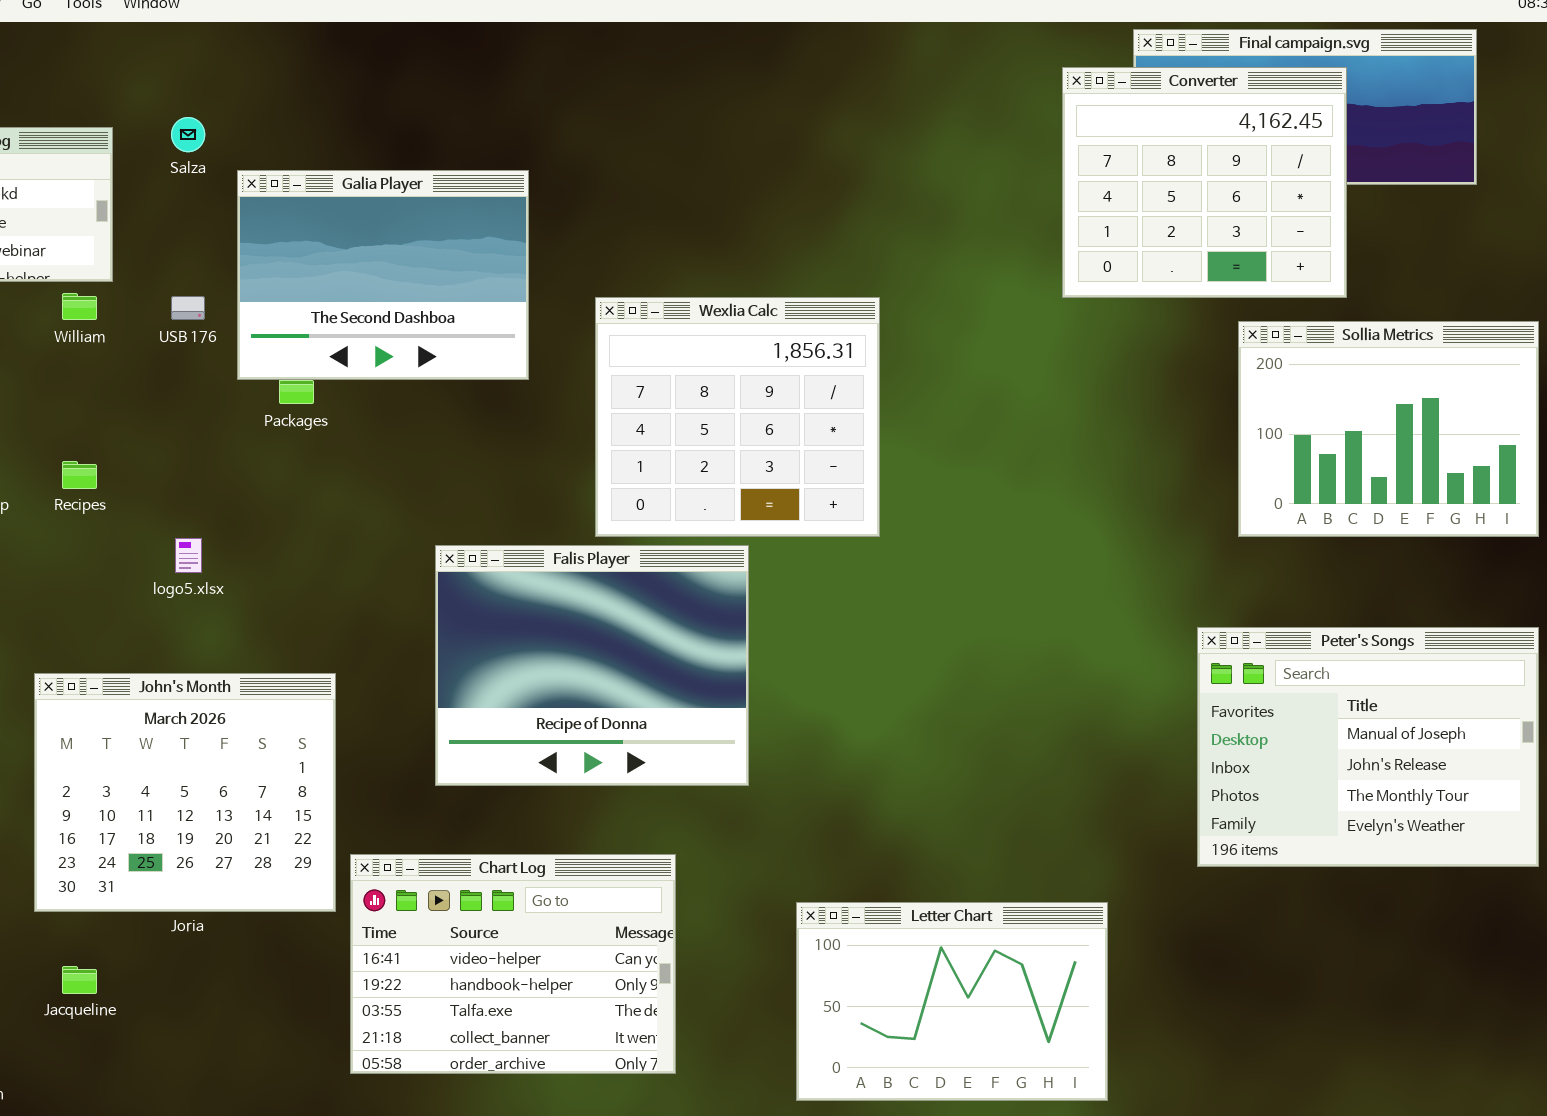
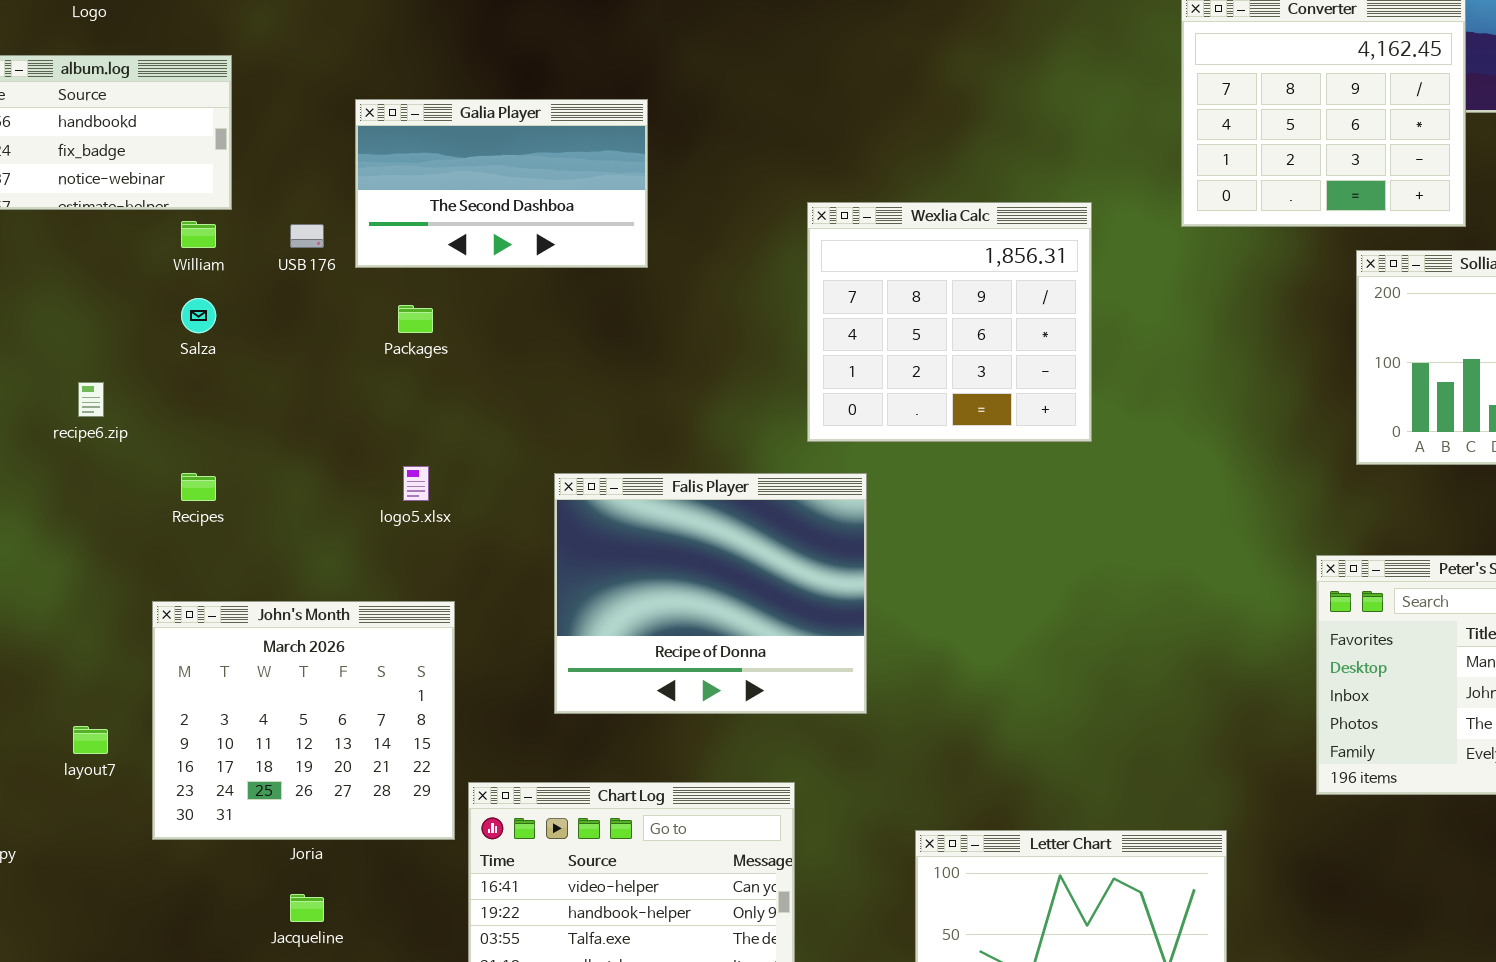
Salza: [171,117,205,152] -> [181,298,216,333], moved
Galia Player: [237,170,529,380] -> [355,99,648,268], resized
Wexlia Calc: [595,297,880,537] -> [807,202,1092,442], moved
Recipes: [62,461,97,489] -> [181,473,216,501], moved
logo5.xlsx: [175,538,202,573] -> [403,466,429,501], moved
Jacqueline: [62,966,97,994] -> [290,894,324,922], moved

